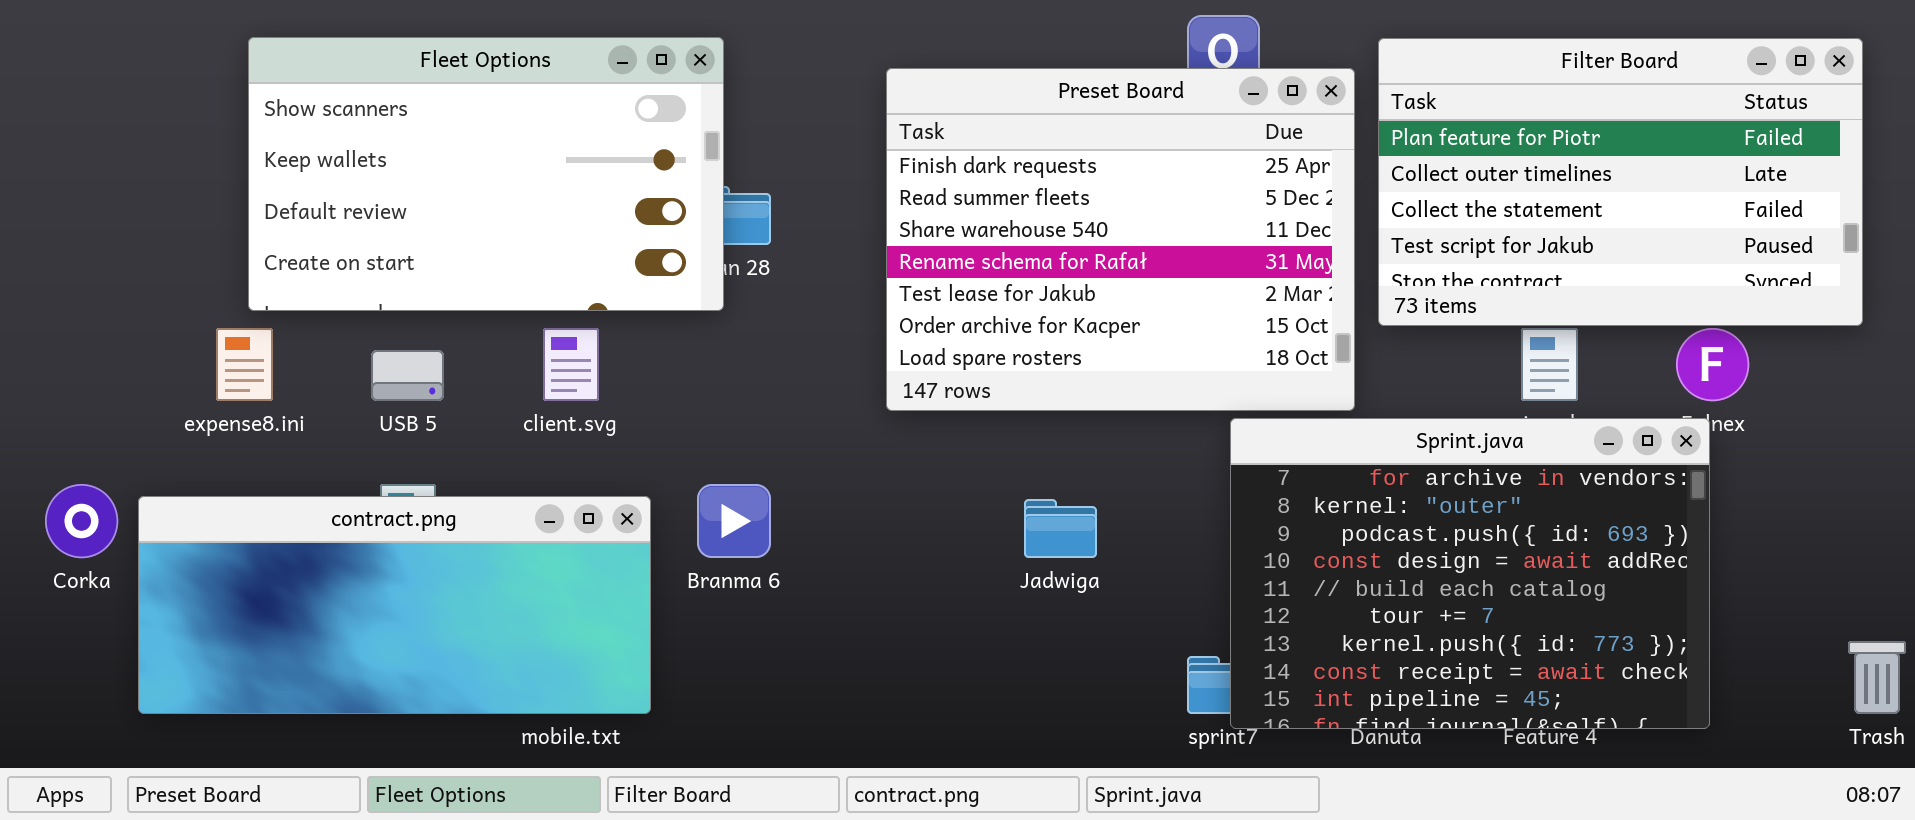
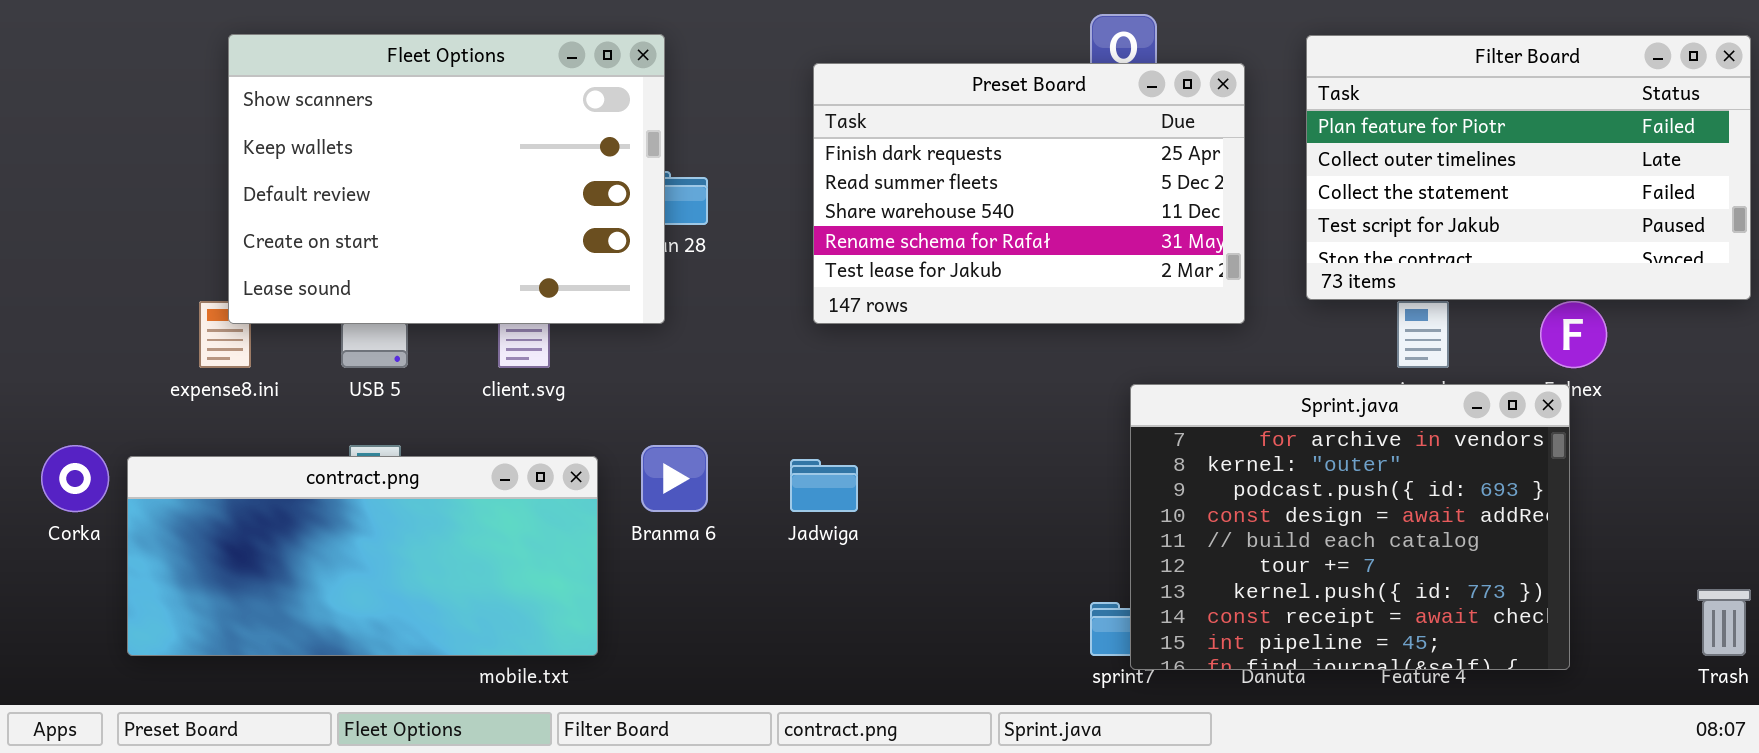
Fleet Options: [248,37,724,311] -> [228,34,665,324], resized
Filter Board: [1378,38,1863,326] -> [1306,35,1751,300], moved
Preset Board: [886,68,1355,411] -> [813,63,1245,324], resized
Jadwiga: [1024,499,1097,558] -> [790,459,858,512], moved

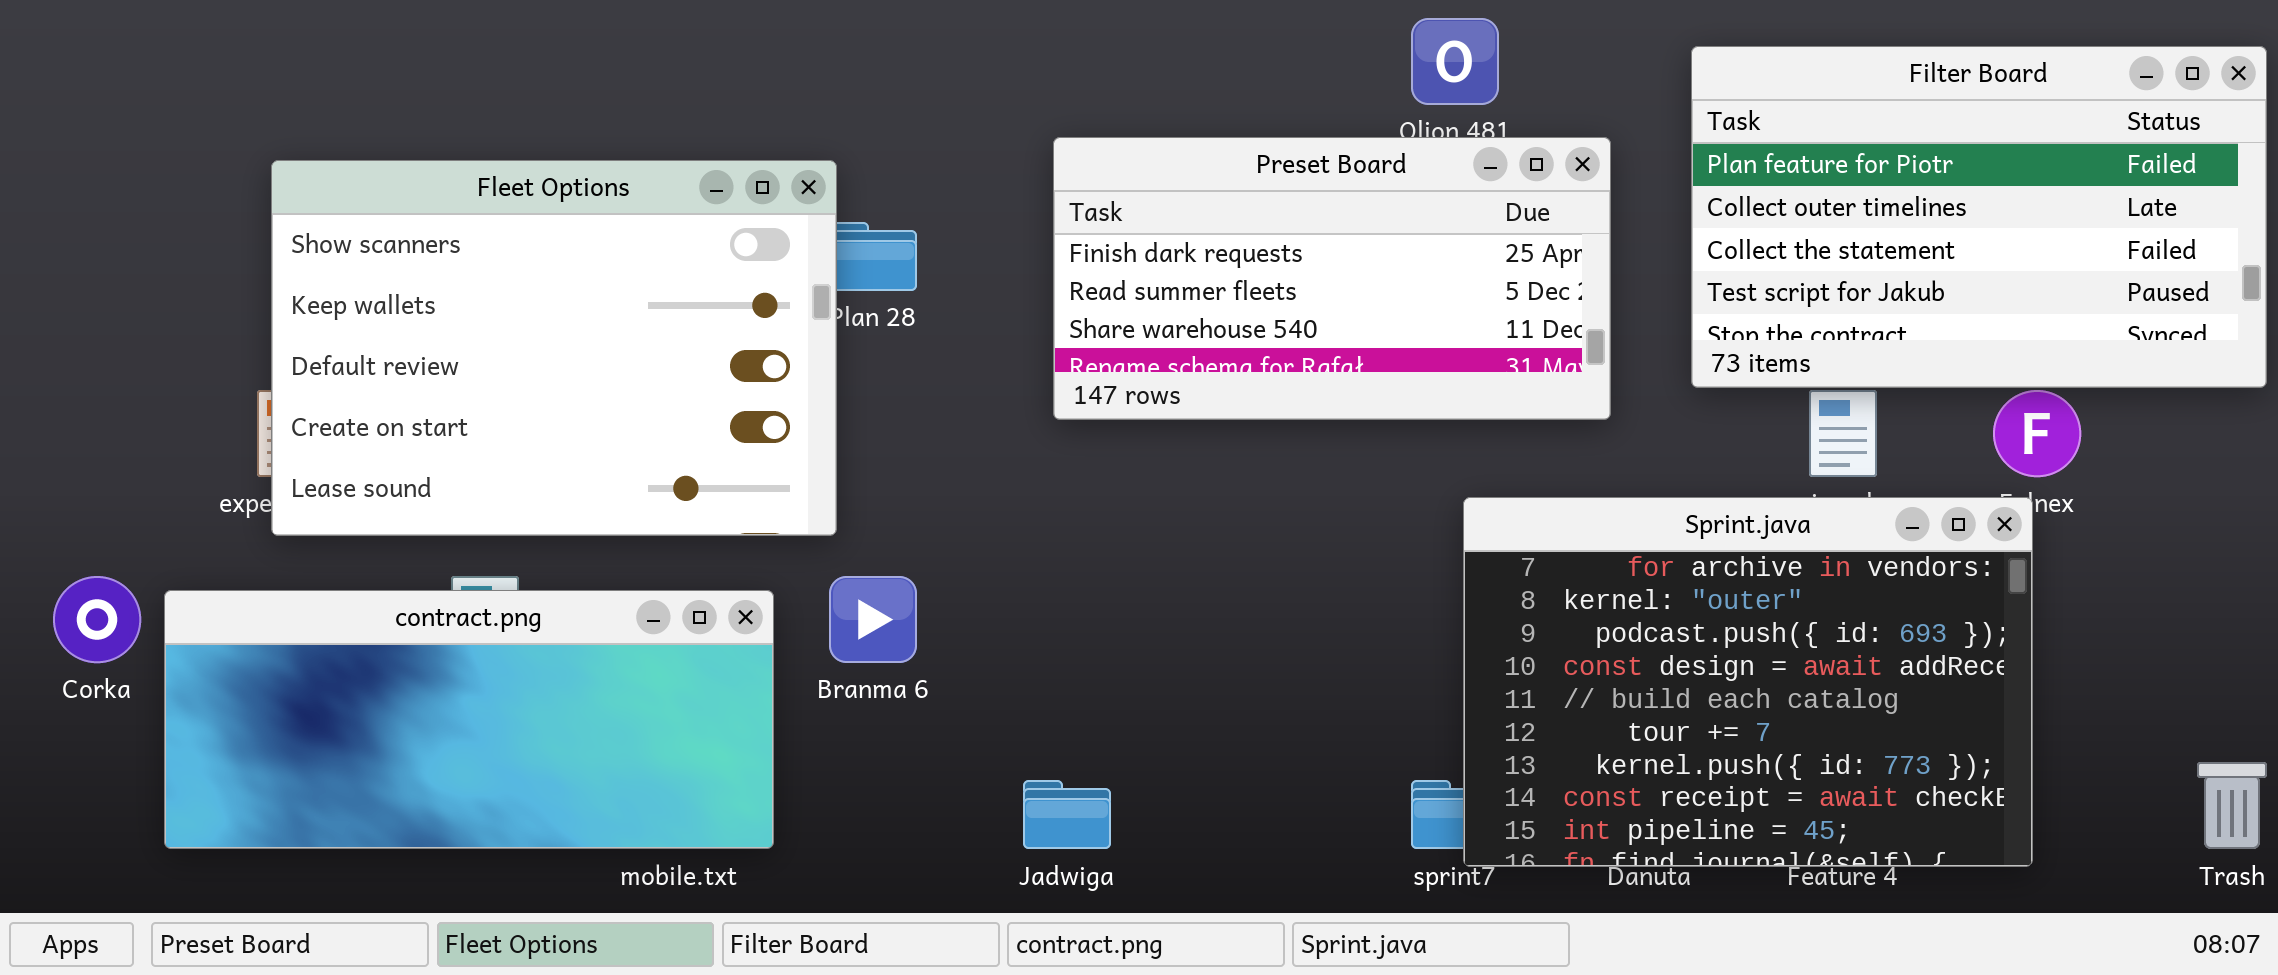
Fleet Options: [228,34,665,324] -> [271,160,837,536], moved
Preset Board: [813,63,1245,324] -> [1053,137,1611,420], resized
Jadwiga: [790,459,858,512] -> [1023,780,1111,849], moved

